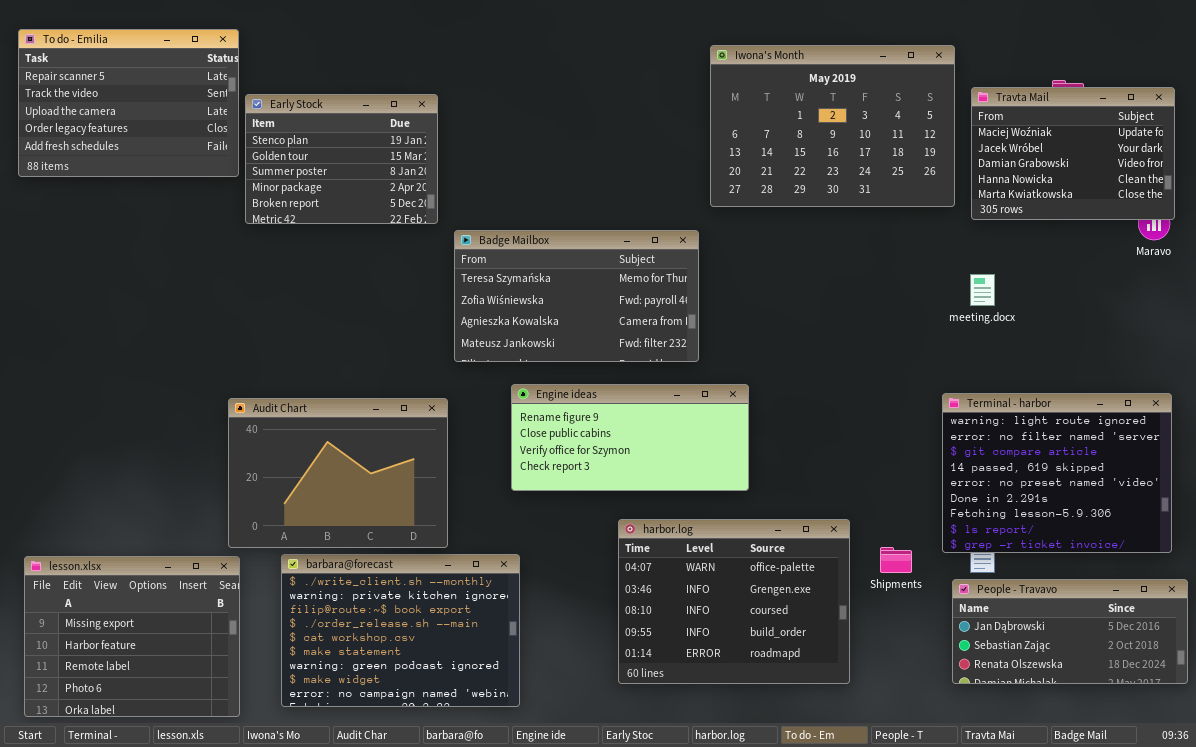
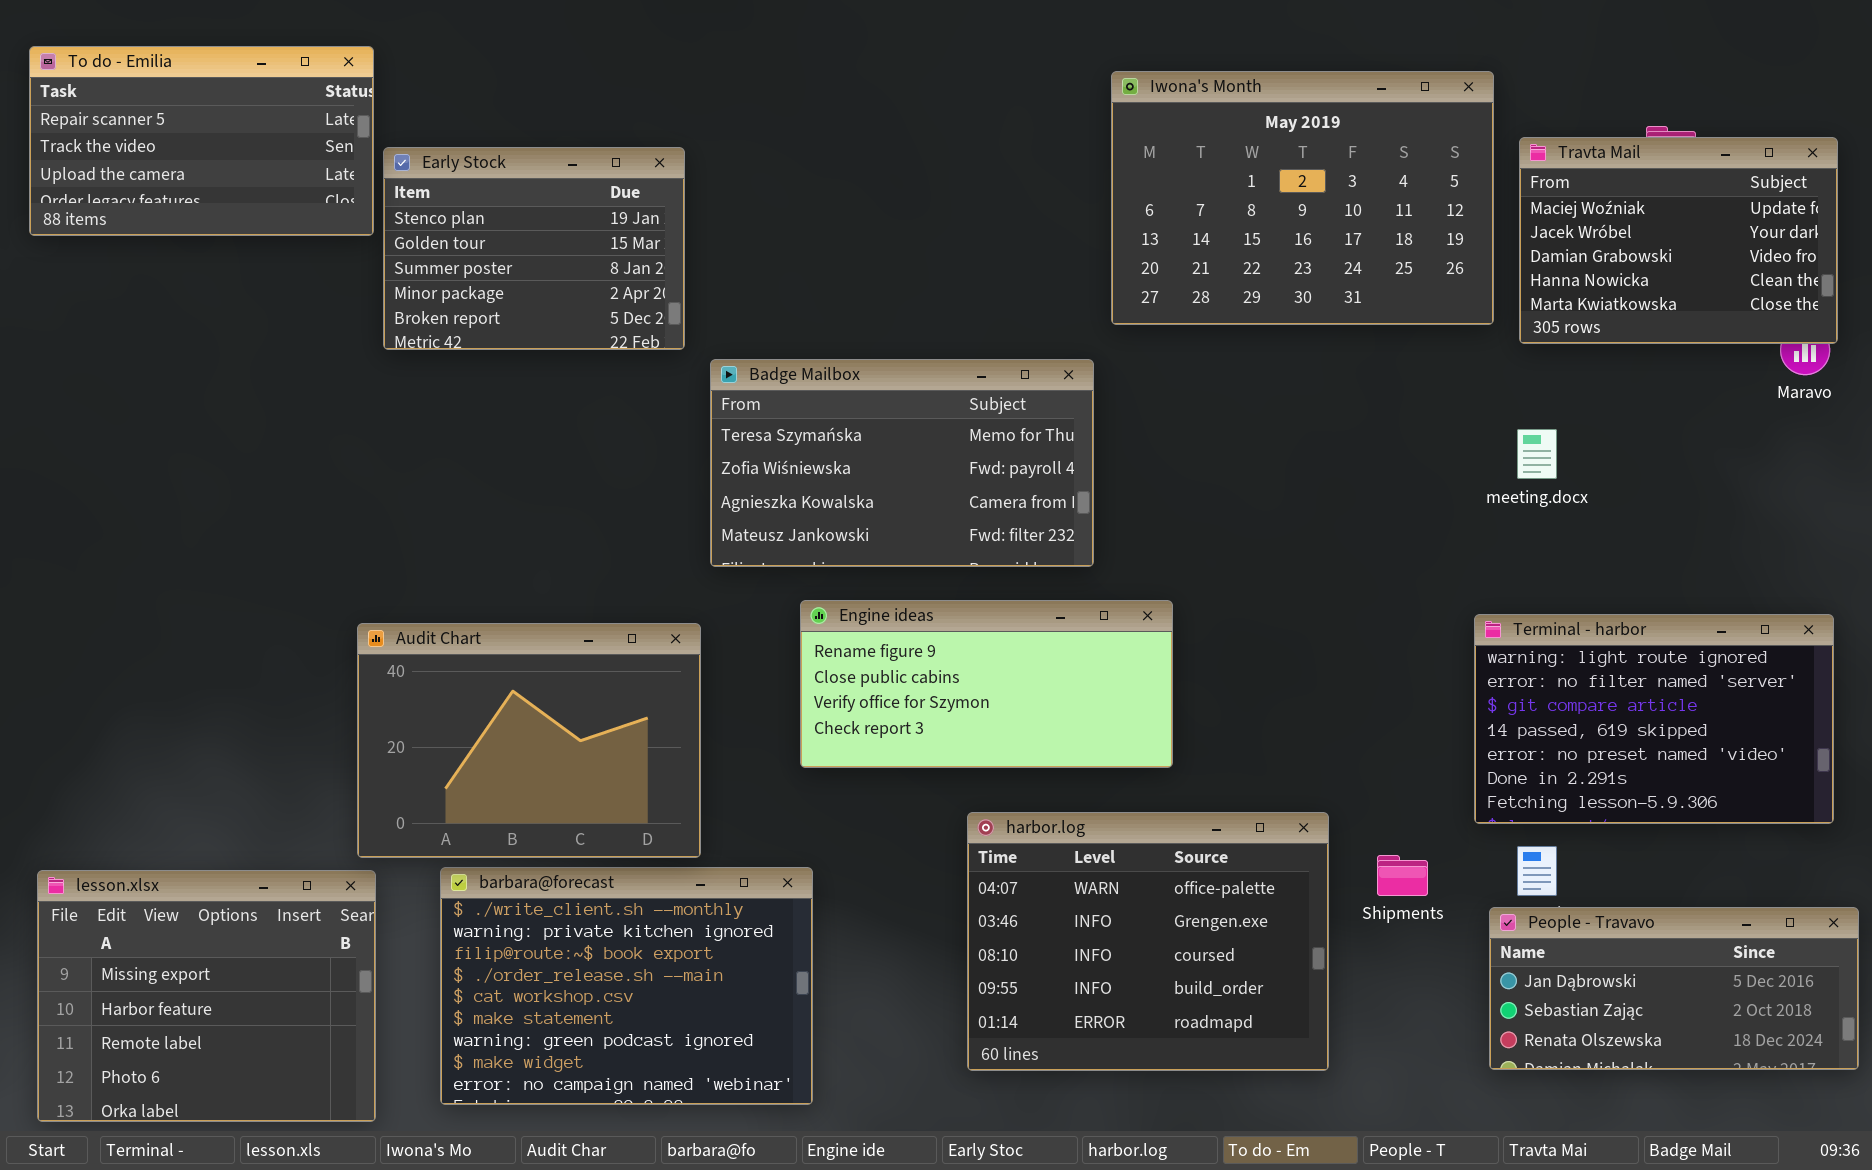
To do - Emilia: [18,29,239,177] -> [29,46,374,236], resized
Terminal - harbor: [942,393,1172,553] -> [1474,614,1834,824], resized

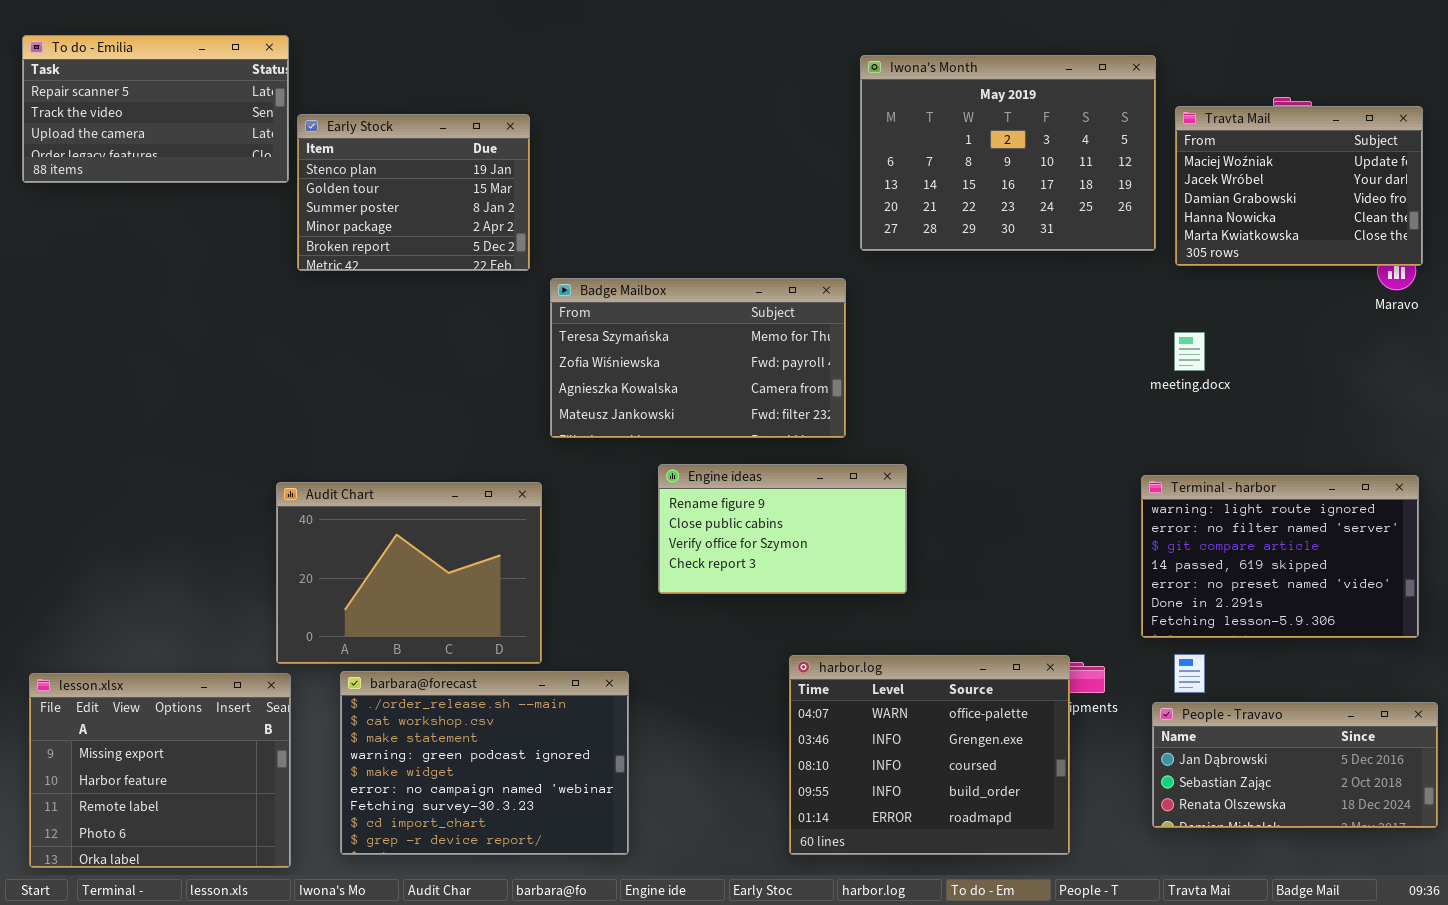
Engine ideas: [800,600,1173,768] -> [658,464,907,594], resized
harbor.log: [967,812,1329,1071] -> [789,655,1070,855], moved
barbara@forecast: [440,867,813,1105] -> [340,671,629,855], scrolled down 3 rows

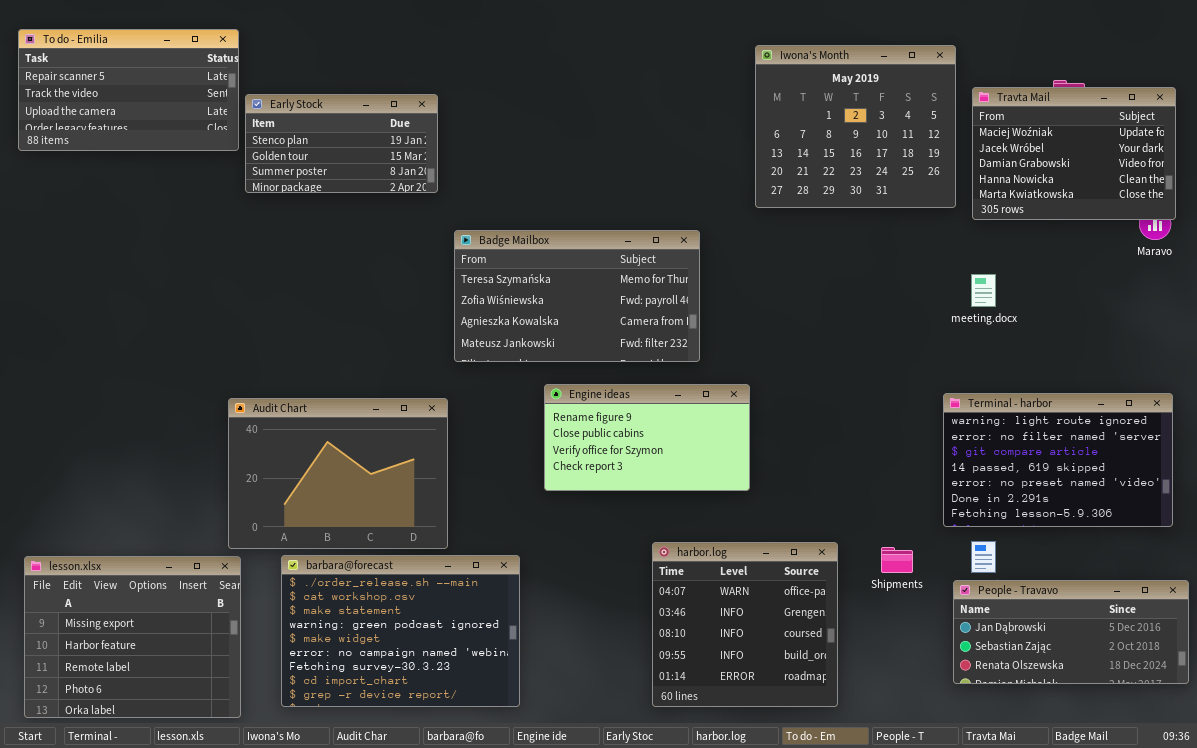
Iwona's Month: [860,55,1156,251] -> [755,45,956,208], resized
Early Stock: [297,114,530,271] -> [245,94,438,193], resized
harbor.log: [789,655,1070,855] -> [652,542,838,707], resized

